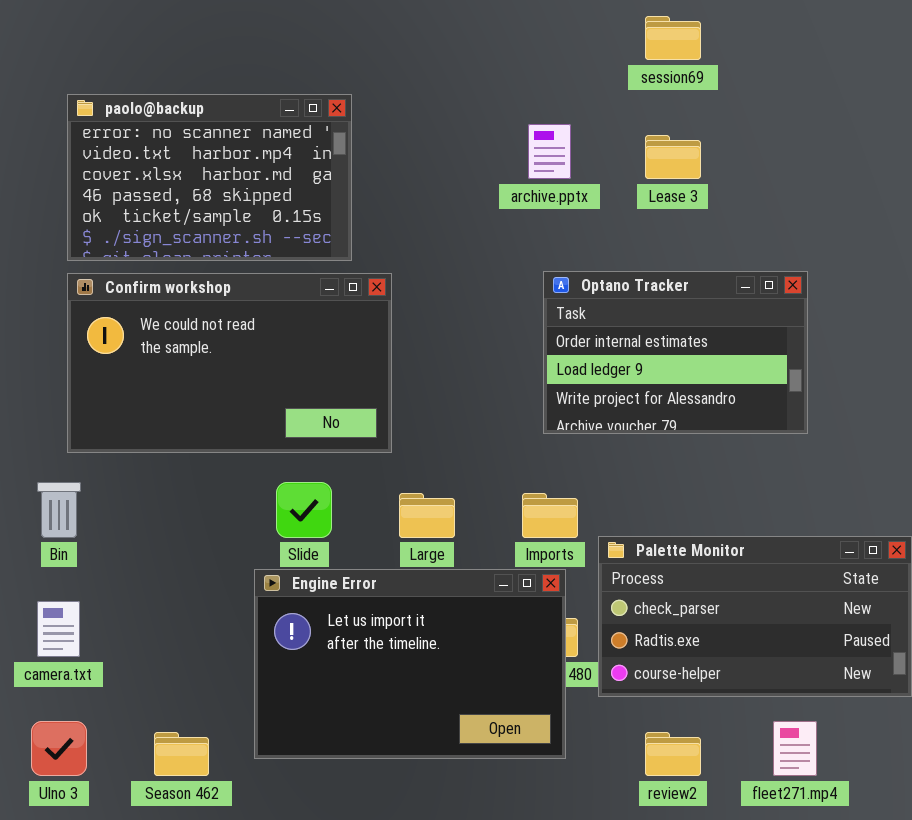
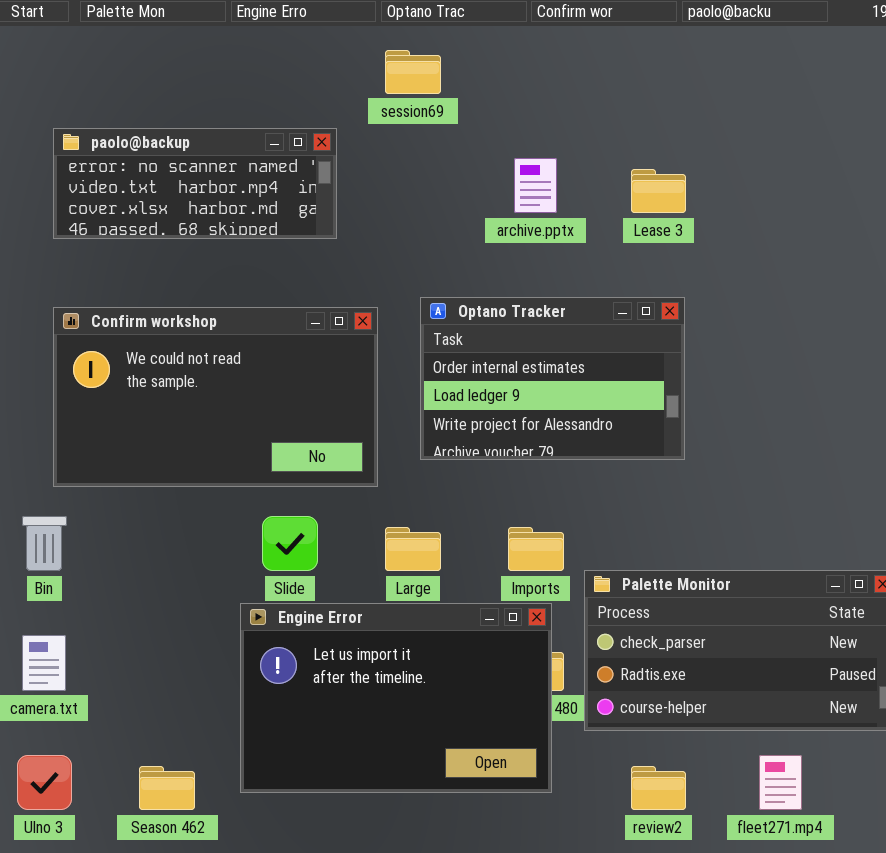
session69: [645,16,701,60] -> [385,50,441,94], moved
paolo@backup: [67,94,352,261] -> [53,128,337,239], resized
Optano Tracker: [543,271,808,434] -> [420,297,685,460], moved

